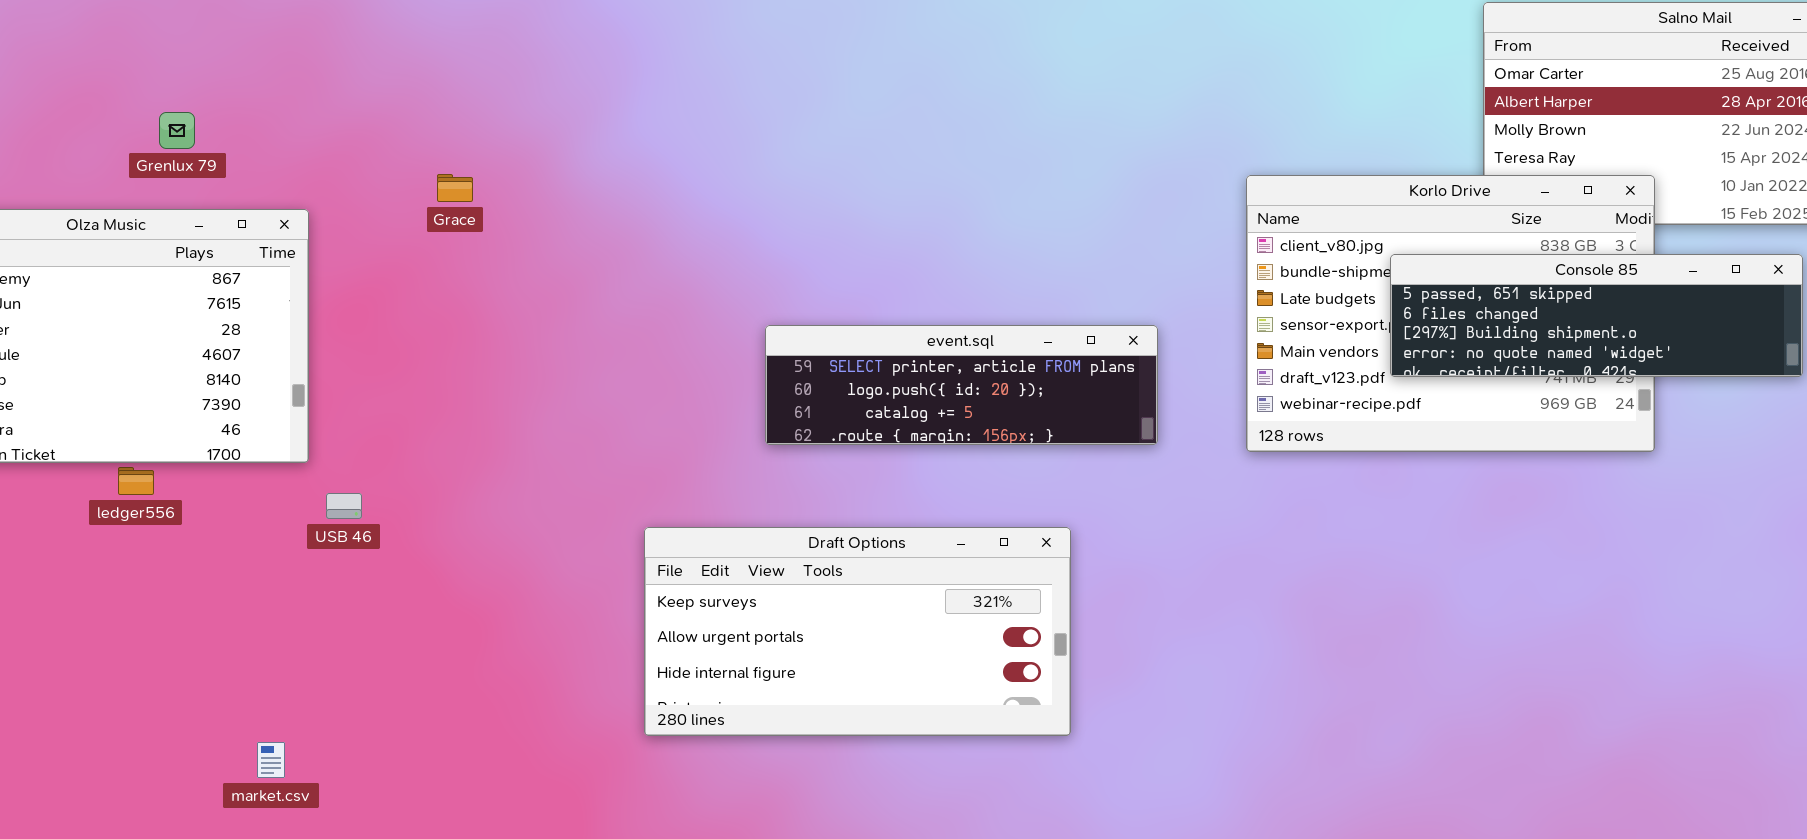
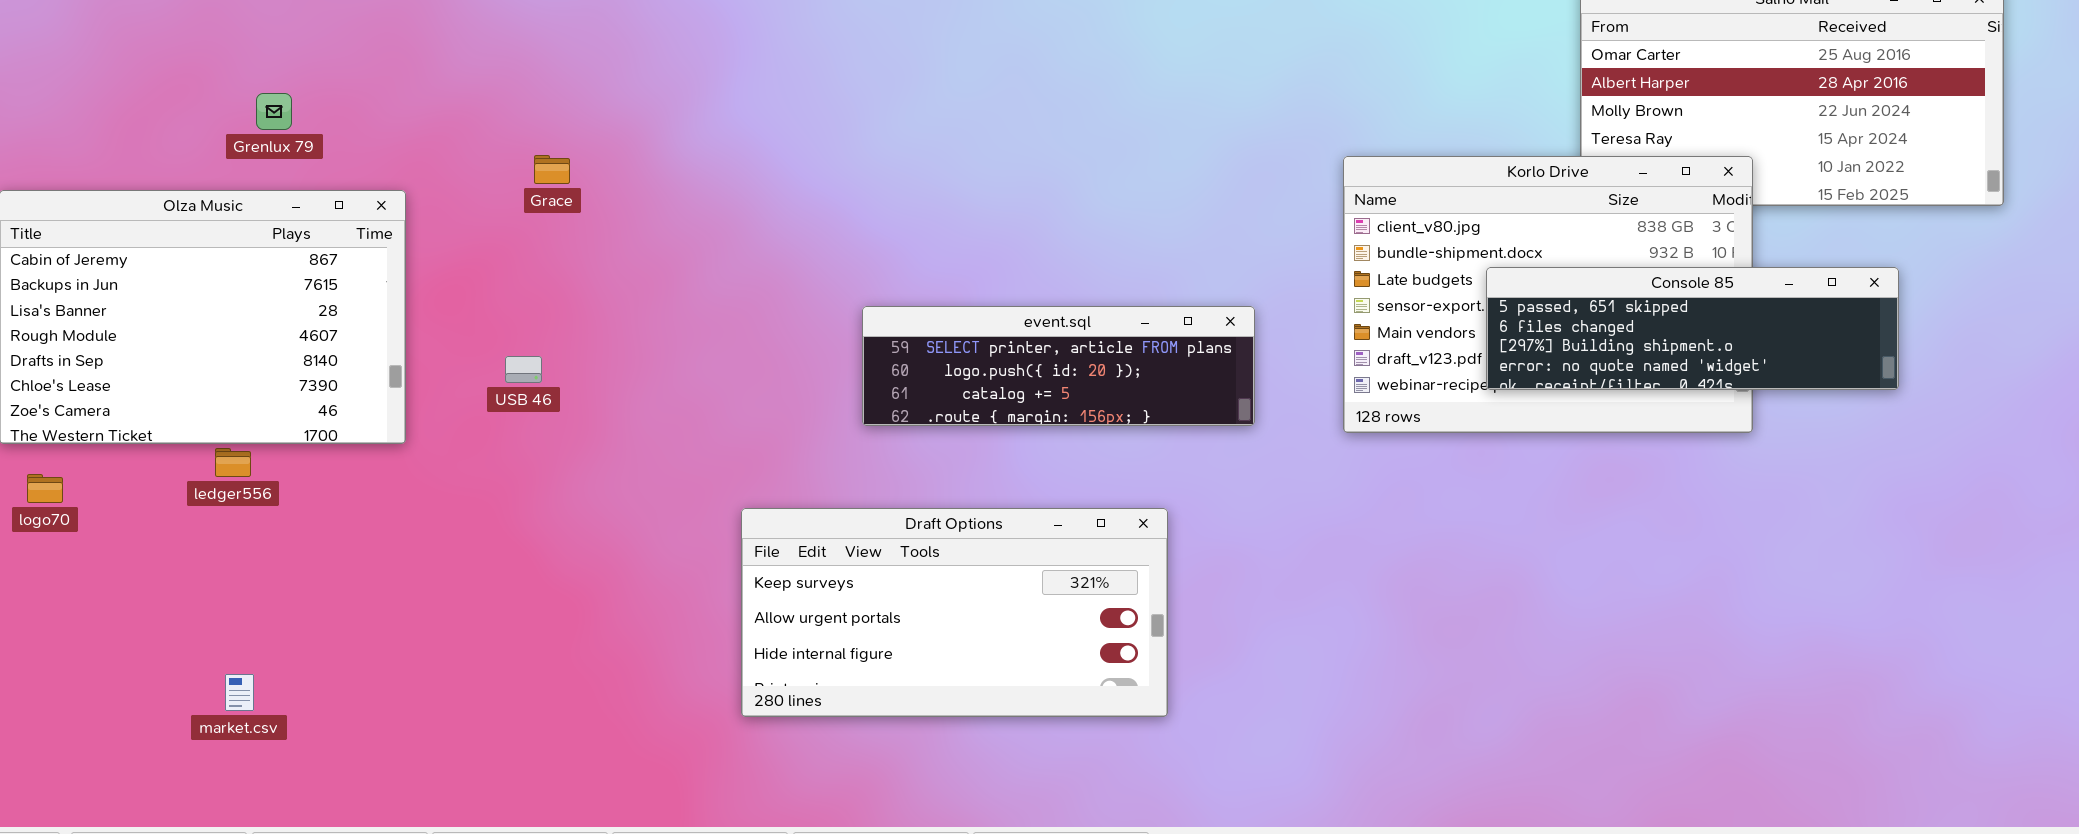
Console 85: [1390,254,1803,377] -> [1486,267,1899,390], moved
USB 46: [326,493,362,519] -> [505,356,542,383], moved
market.csv: [257,742,285,778] -> [225,674,254,711], moved

